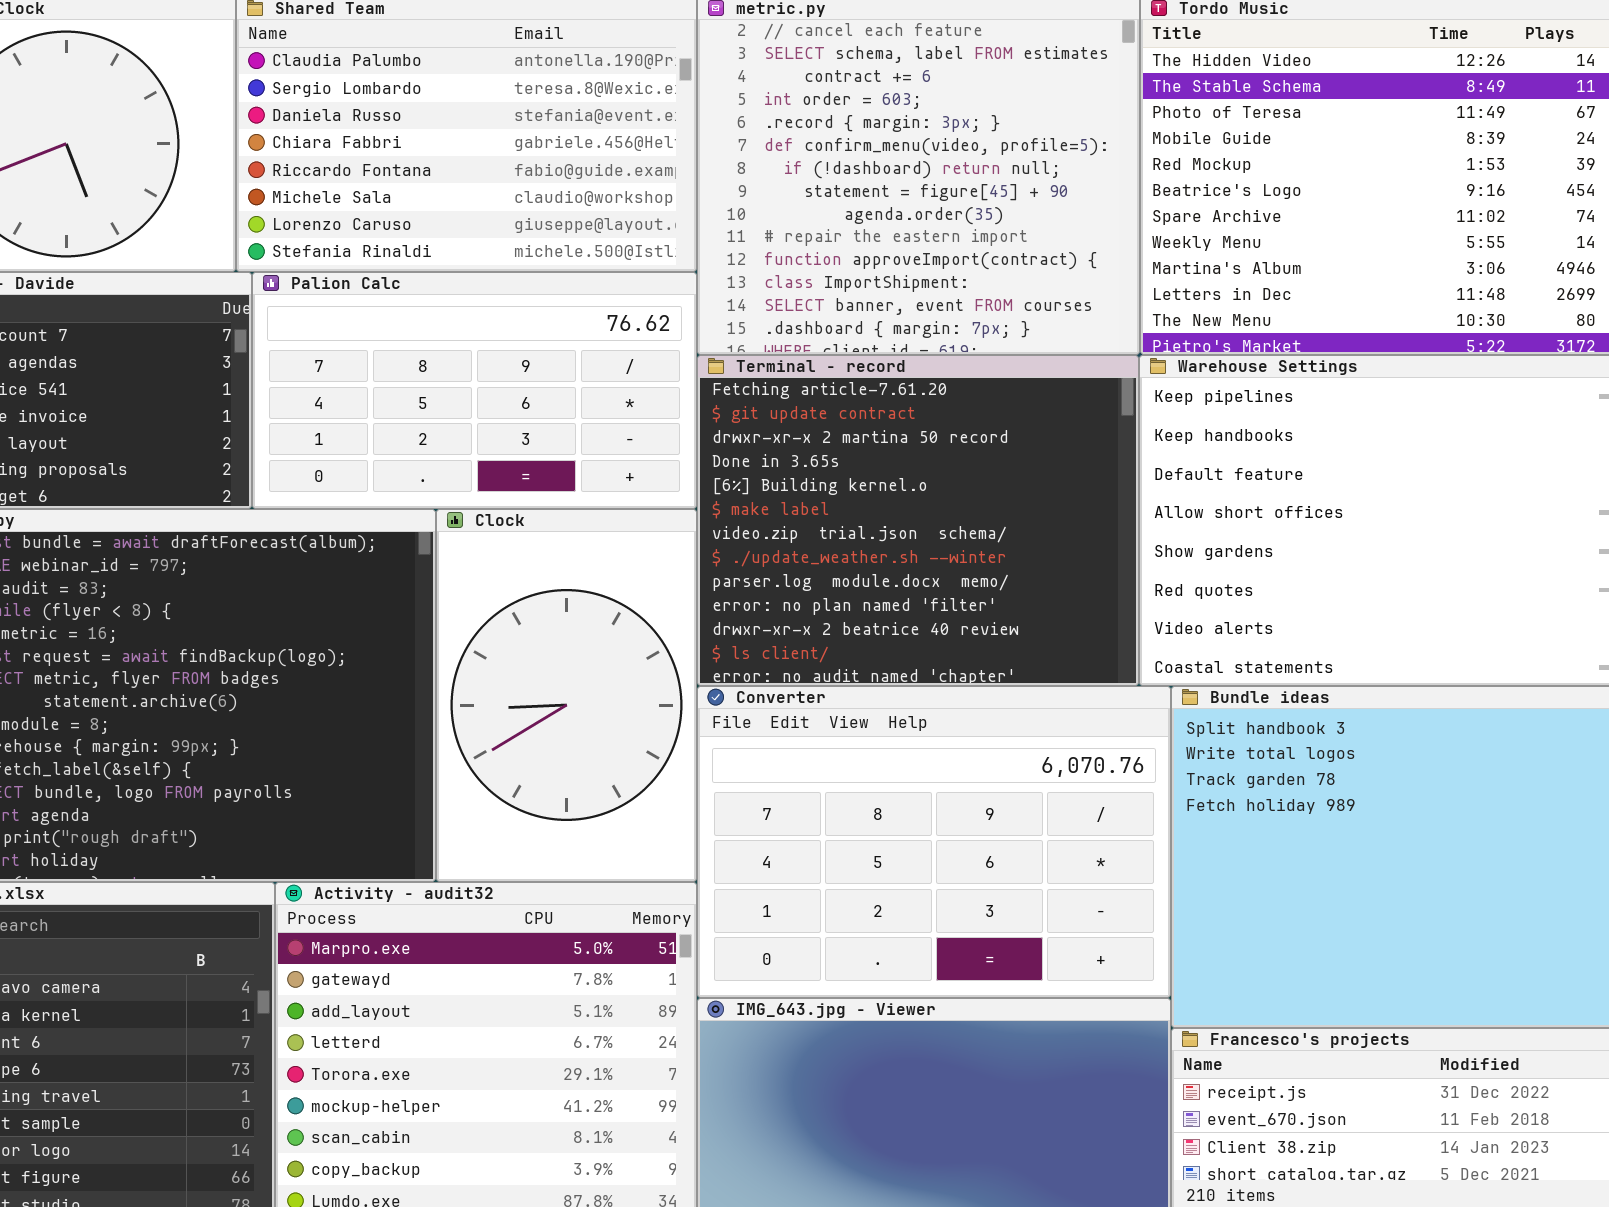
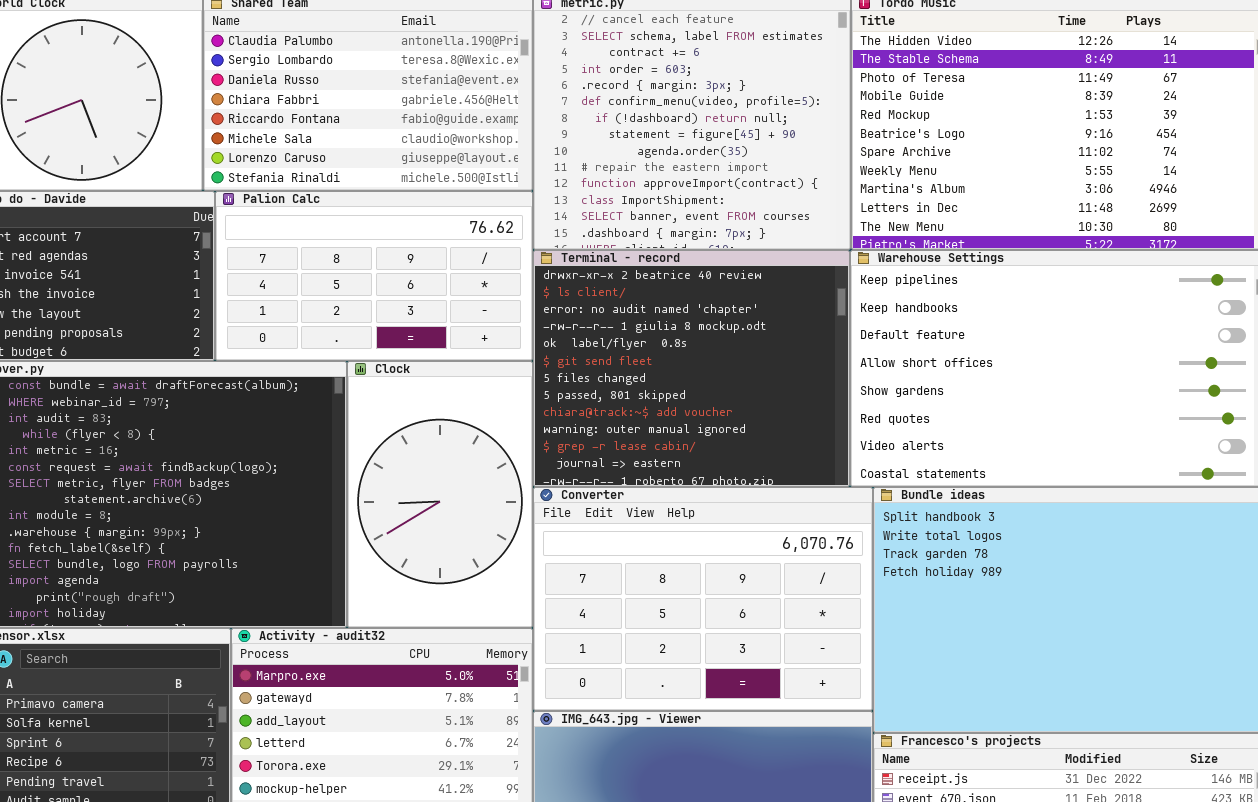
Terminal - record: [697,355,1139,686] -> [533,250,850,487], scrolled down 10 rows

